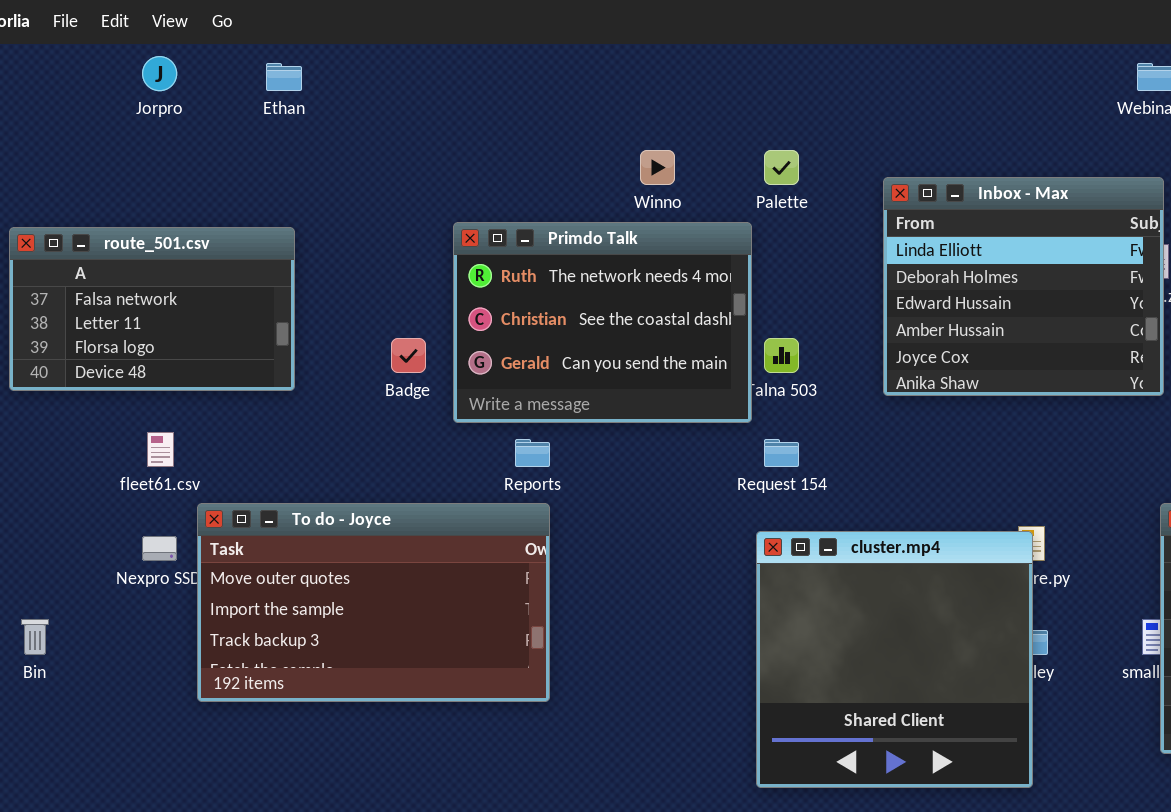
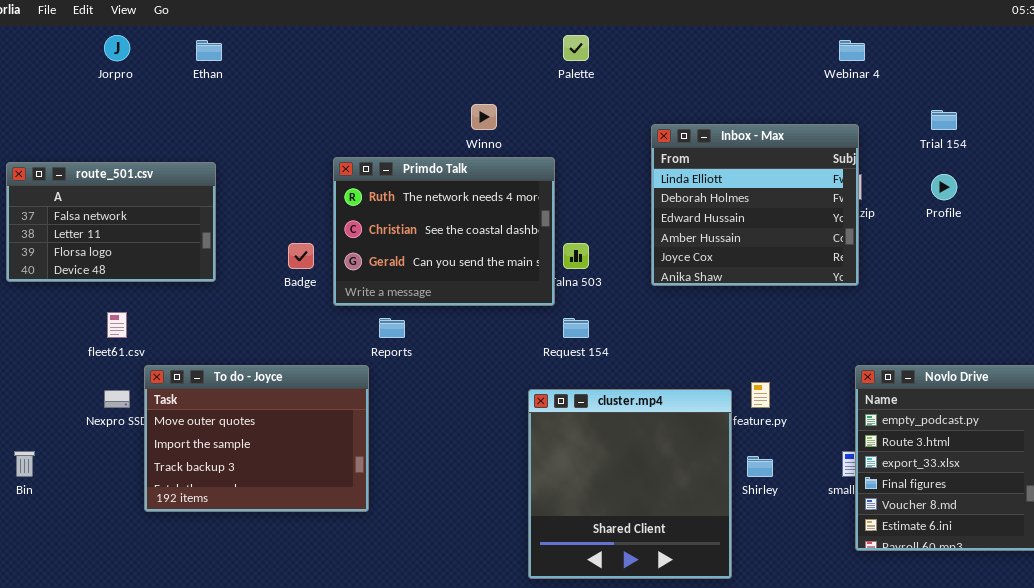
Palette: [764,150,799,185] -> [563,35,589,61], moved
To do - Joyce: [197,503,550,702] -> [144,365,369,512], resized
cluster.mp4: [756,531,1033,788] -> [528,389,732,579], moved

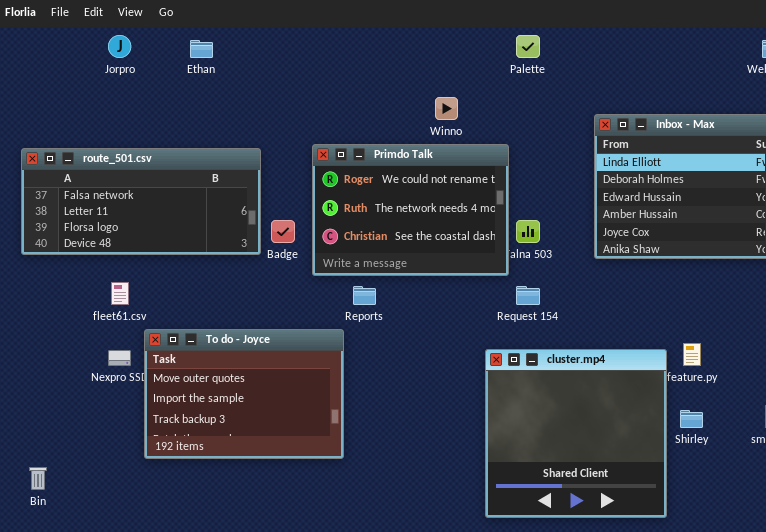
Primdo Talk: [333,157,555,306] -> [312,144,509,276], scrolled up 1 row
route_501.csv: [6,162,216,282] -> [21,148,261,255], resized
Bin: [14,451,35,477] -> [29,467,47,490], moved

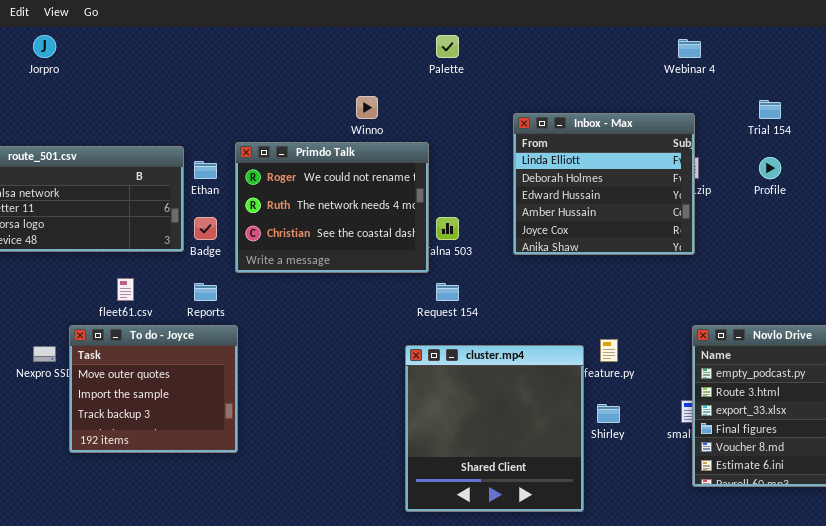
Ethan: [190,40,213,58] -> [194,161,217,179], moved
fleet61.csv: [111,282,129,305] -> [117,278,134,301], moved
Reports: [353,286,376,305] -> [194,283,217,301], moved
To do - Joyce: [144,329,344,459] -> [69,325,238,453], resized

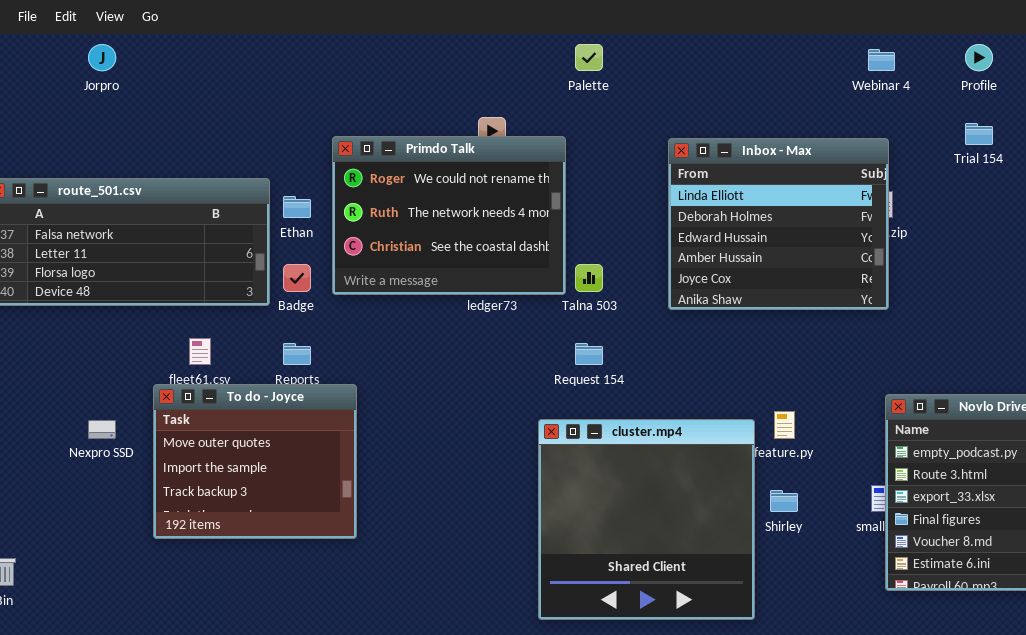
Primdo Talk: [235,142,429,273] -> [332,136,566,295], moved
Profile: [759,157,781,179] -> [965,44,993,71], moved
To do - Joyce: [69,325,238,453] -> [153,384,357,539], moved

